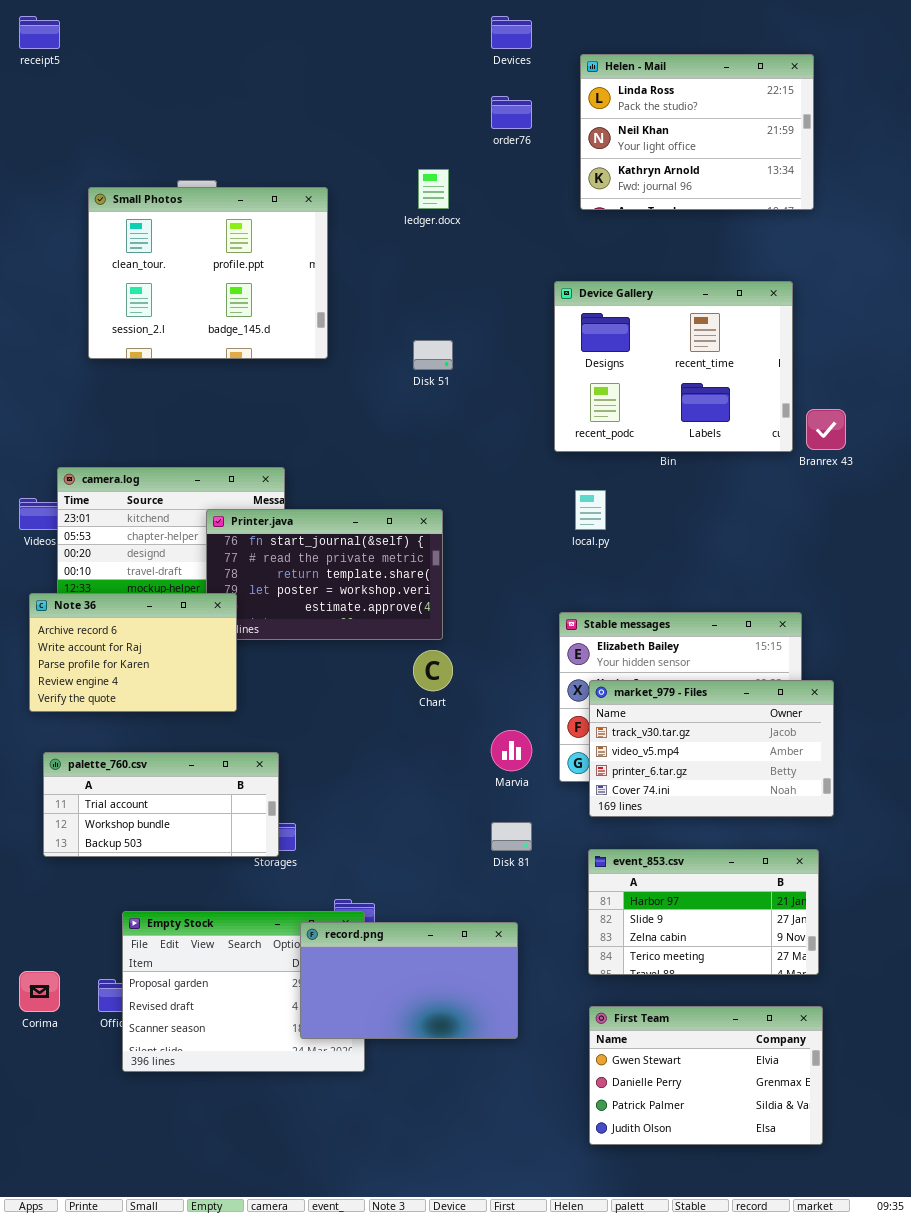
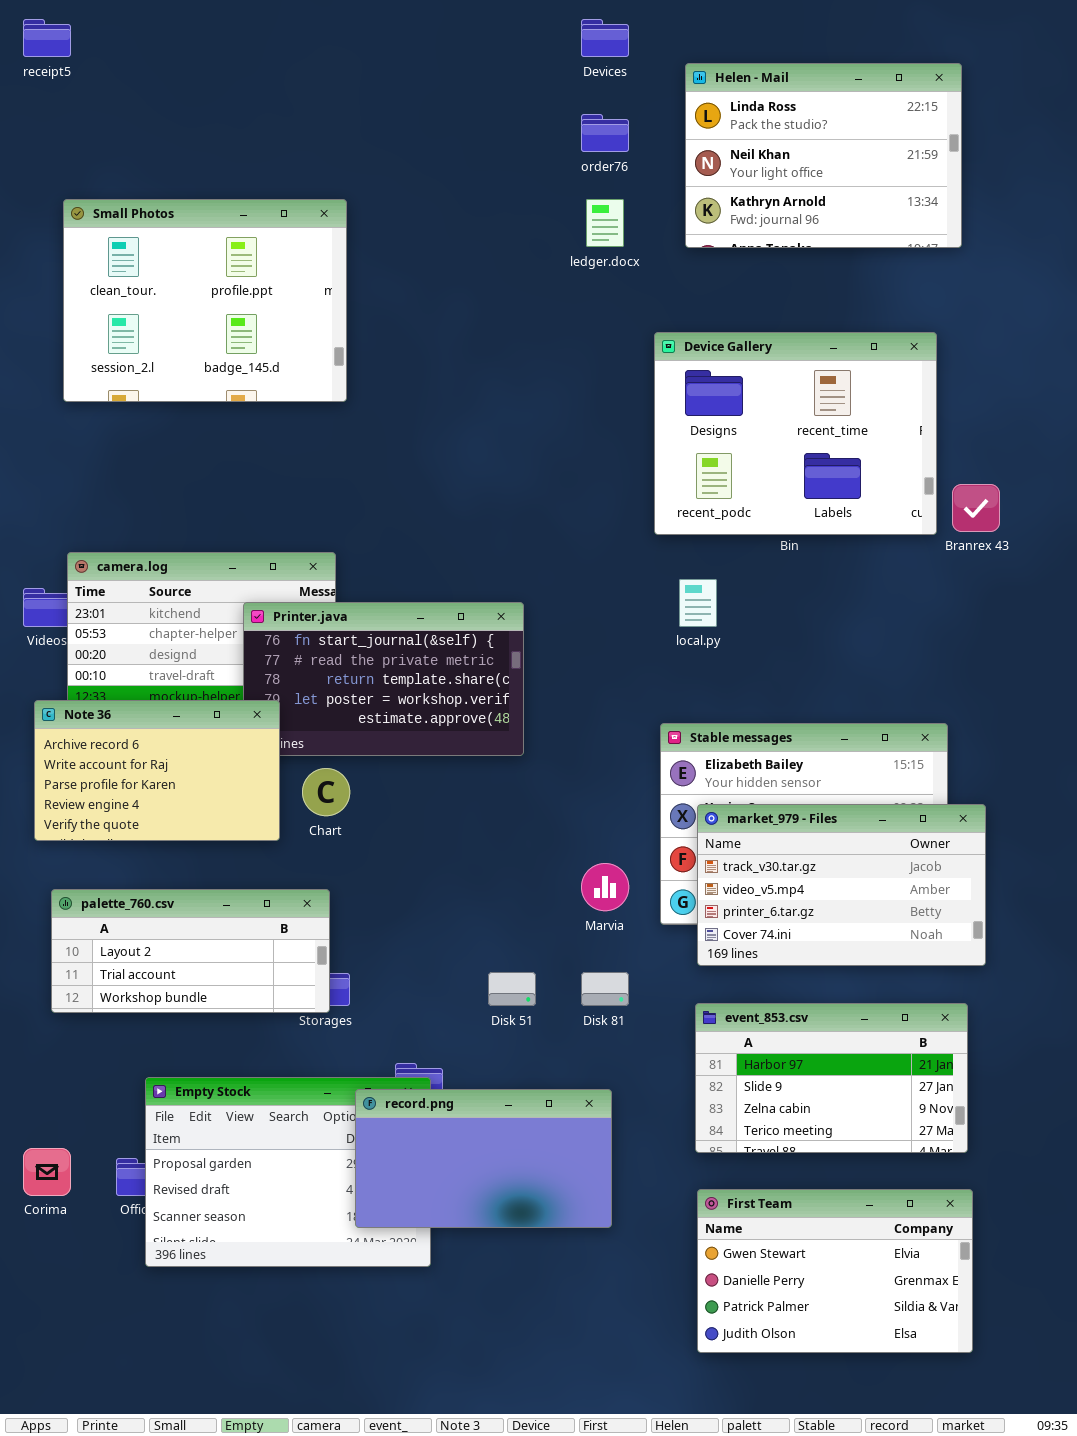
ledger.docx: [418,169,449,209] -> [586,199,624,247], moved
Small Photos: [88,187,328,359] -> [63,199,347,402], moved
Disk 51: [413,340,453,370] -> [488,972,536,1006], moved
Chart: [413,650,453,691] -> [302,768,350,816], moved
palette_760.csv: [43,752,279,857] -> [51,889,330,1013], scrolled up 1 row

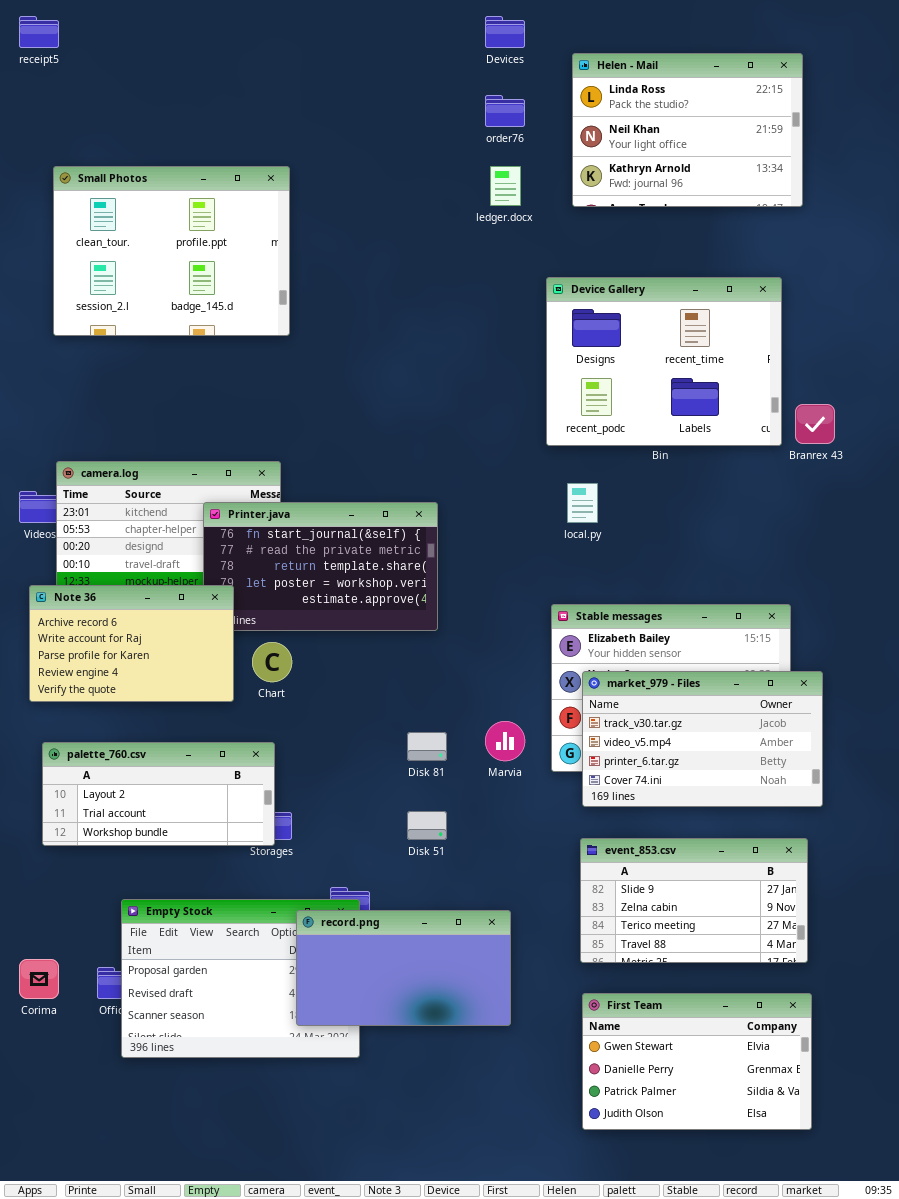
Disk 81: [581,972,629,1006] -> [407,732,447,761], moved
event_853.csv: [695,1003,968,1153] -> [580,838,808,963], scrolled down 1 row

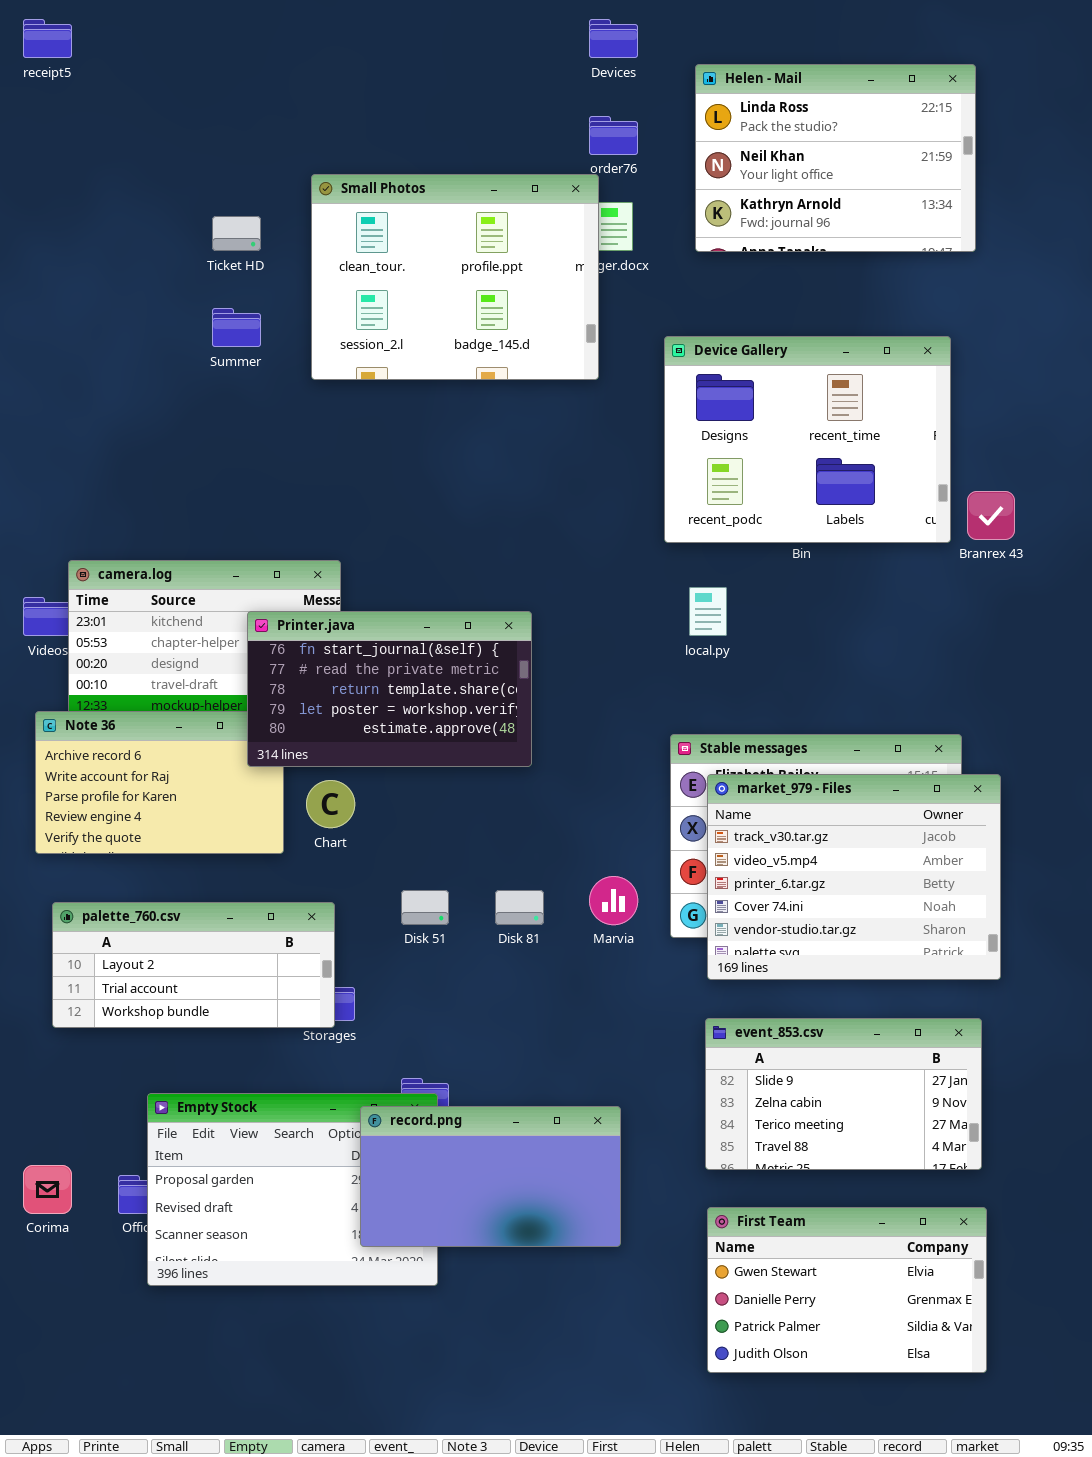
Small Photos: [53,166,290,336] -> [311,174,599,380], moved
Printer.java: [203,502,438,631] -> [247,611,532,767], raised
market_979 - Files: [582,671,823,807] -> [707,774,1001,980], resized
Disk 51: [407,811,447,840] -> [401,890,449,925], moved

